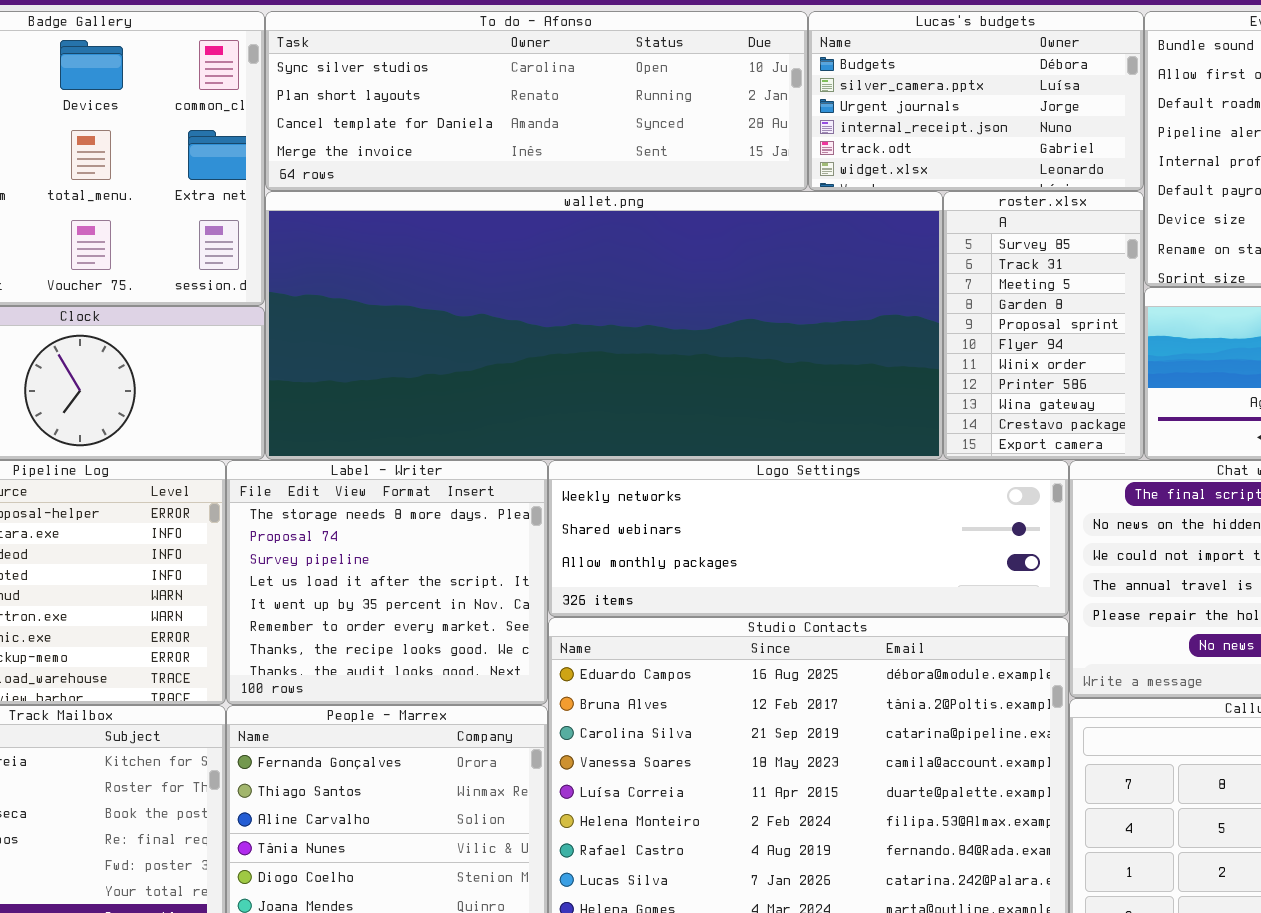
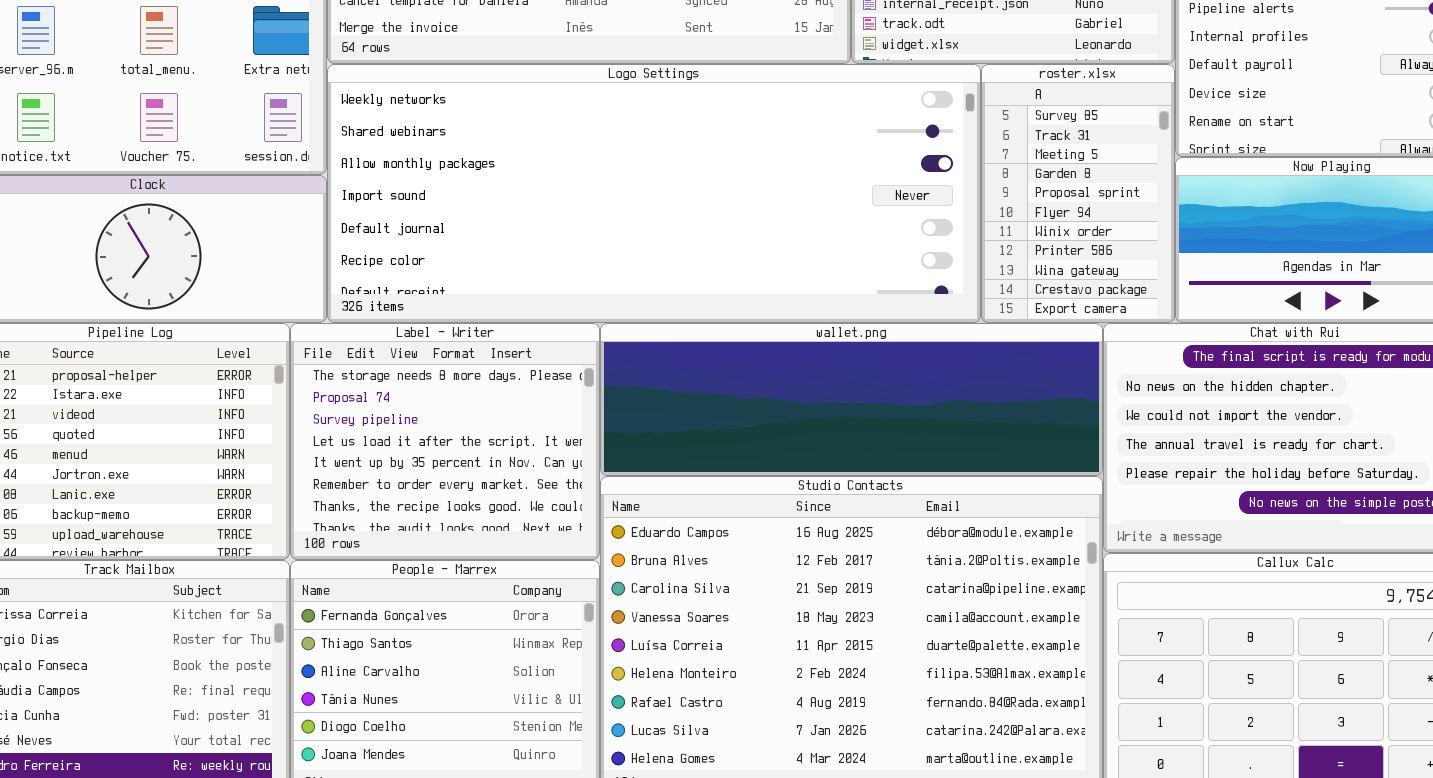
wallet.png: [265,191,943,460] -> [600,323,1103,476], moved, resized
Logo Settings: [548,460,1069,617] -> [327,64,981,323], moved, resized

